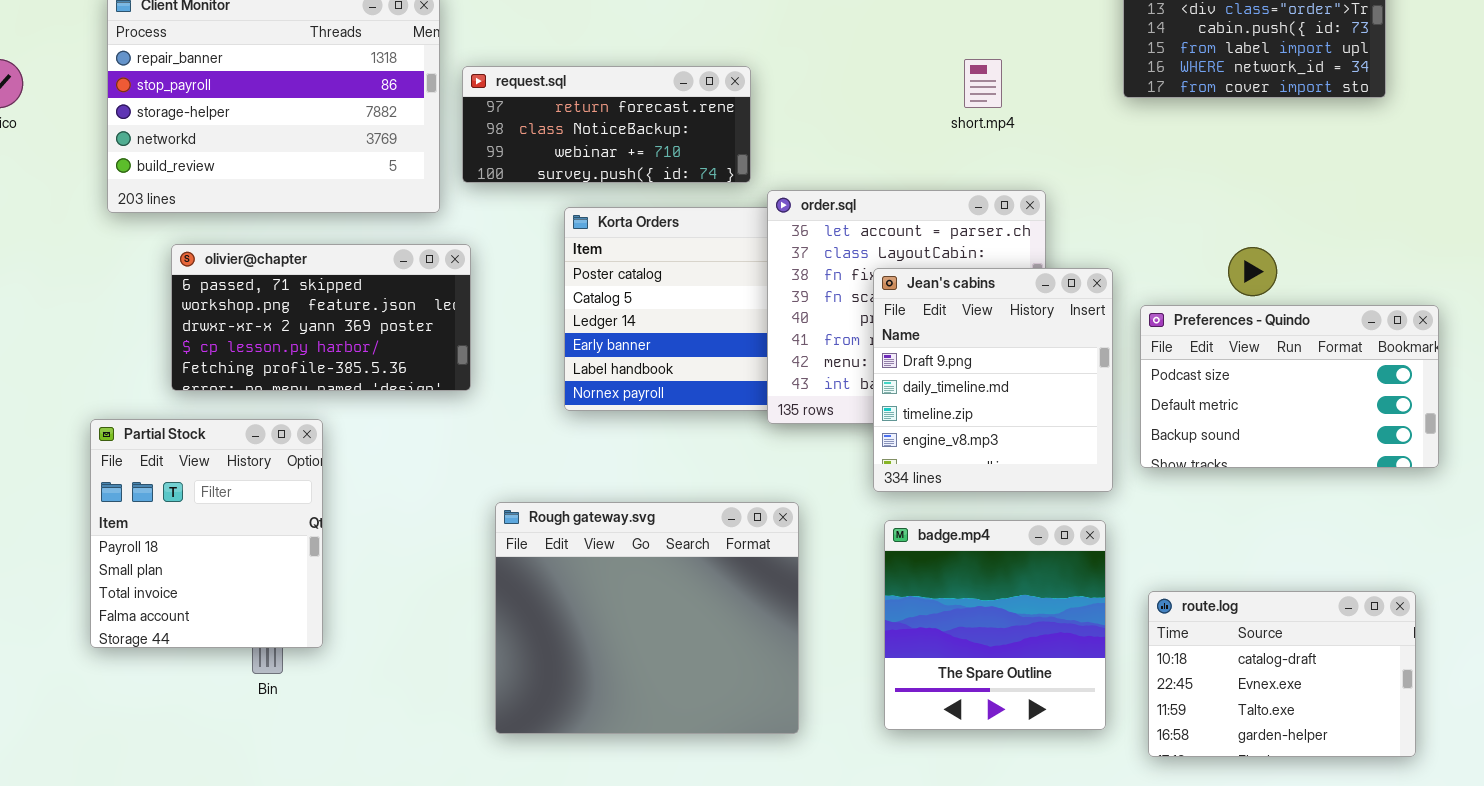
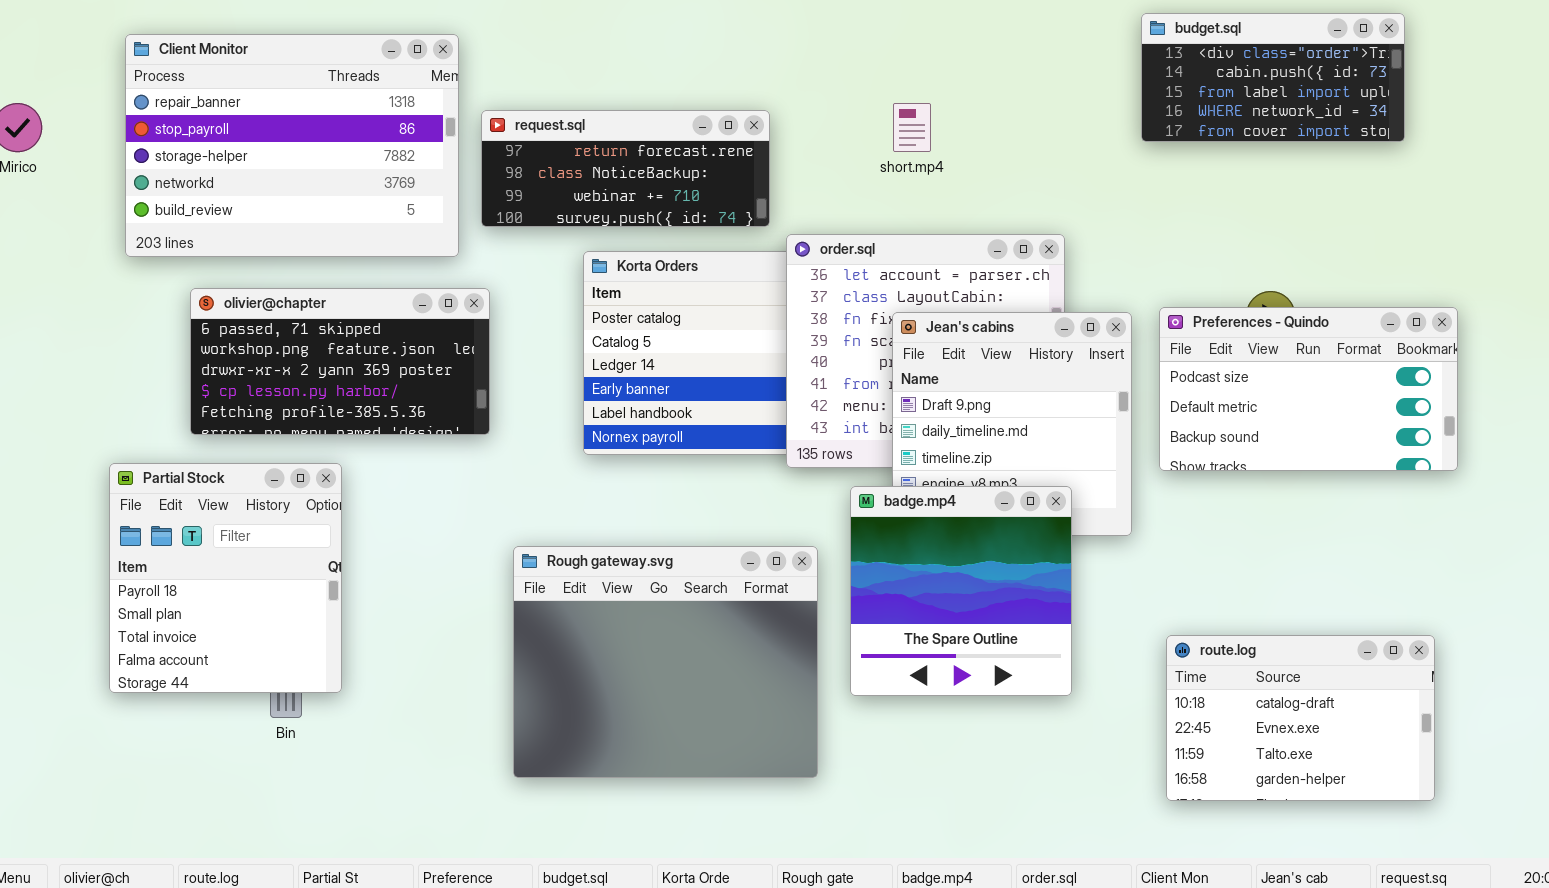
short.mp4: [964,59,1002,108] -> [893,103,931,152], moved
Preferences - Quindo: [1140,305,1439,468] -> [1159,307,1458,471], moved
badge.mp4: [884,520,1106,730] -> [850,486,1072,696], moved

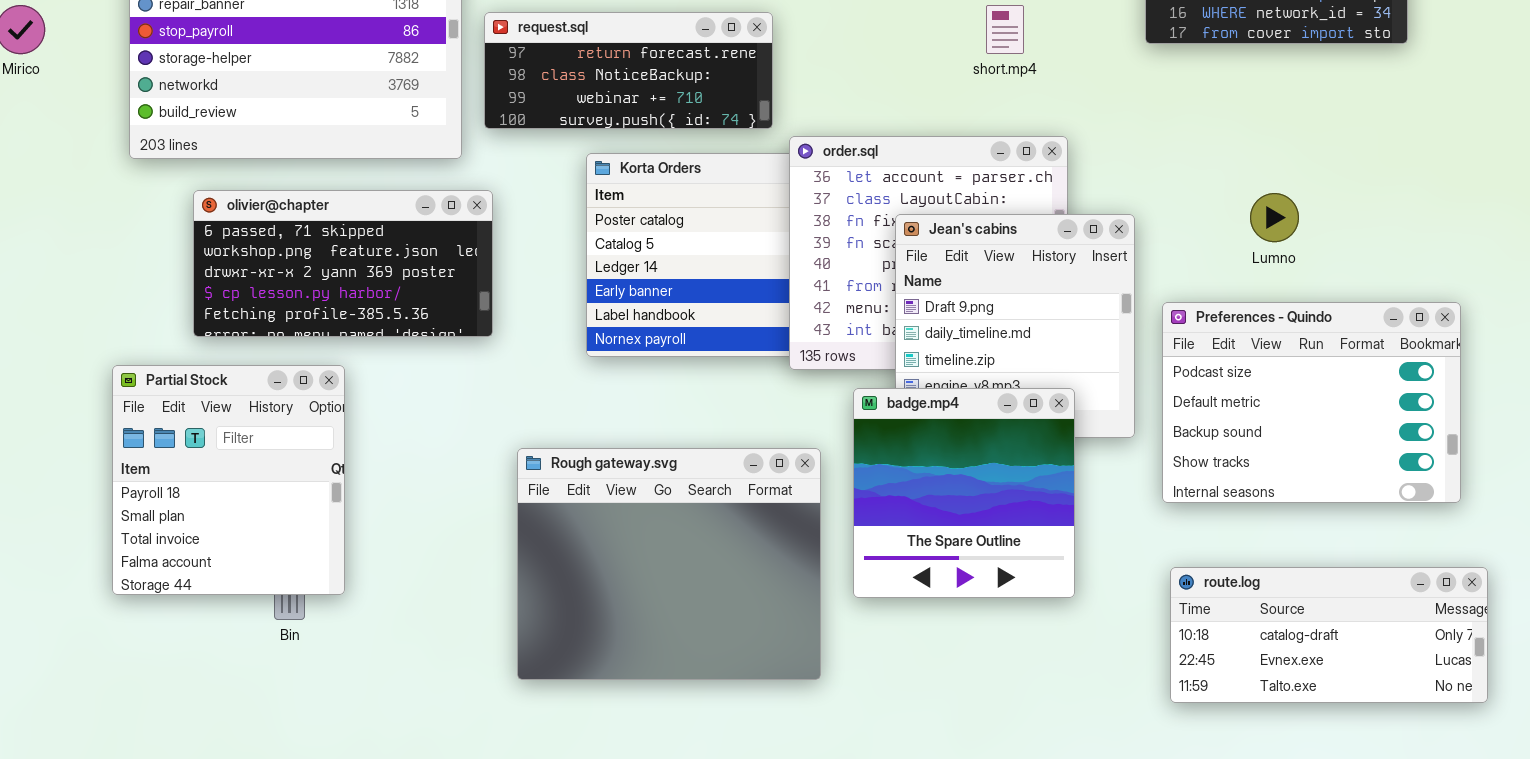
short.mp4: [893,103,931,152] -> [986,5,1024,54], moved
Preferences - Quindo: [1159,307,1458,471] -> [1162,302,1461,503], moved, resized
route.log: [1166,635,1435,801] -> [1170,567,1488,703], resized

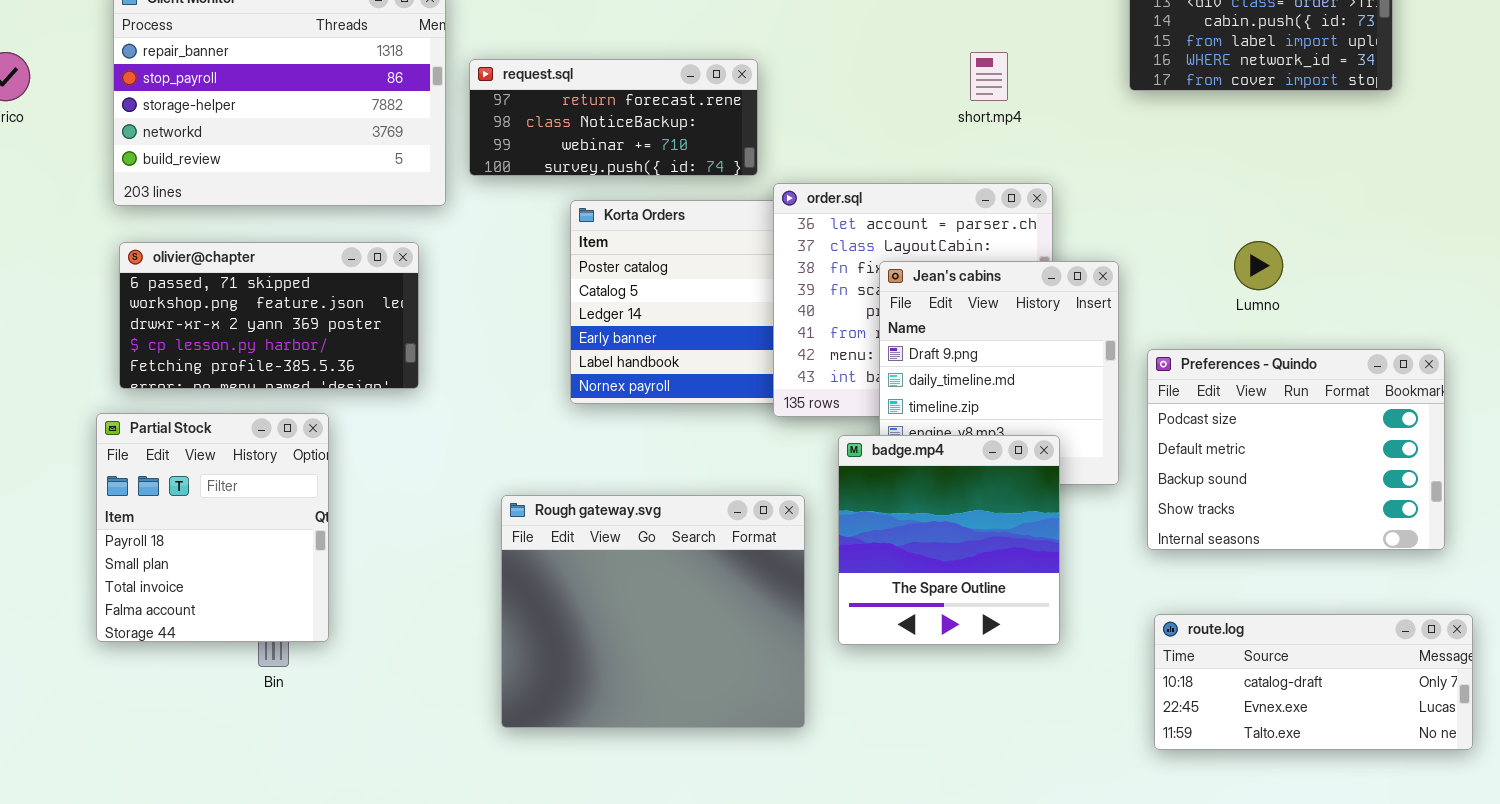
olivier@chapter: [193,190,493,337] -> [119,242,419,389], moved

